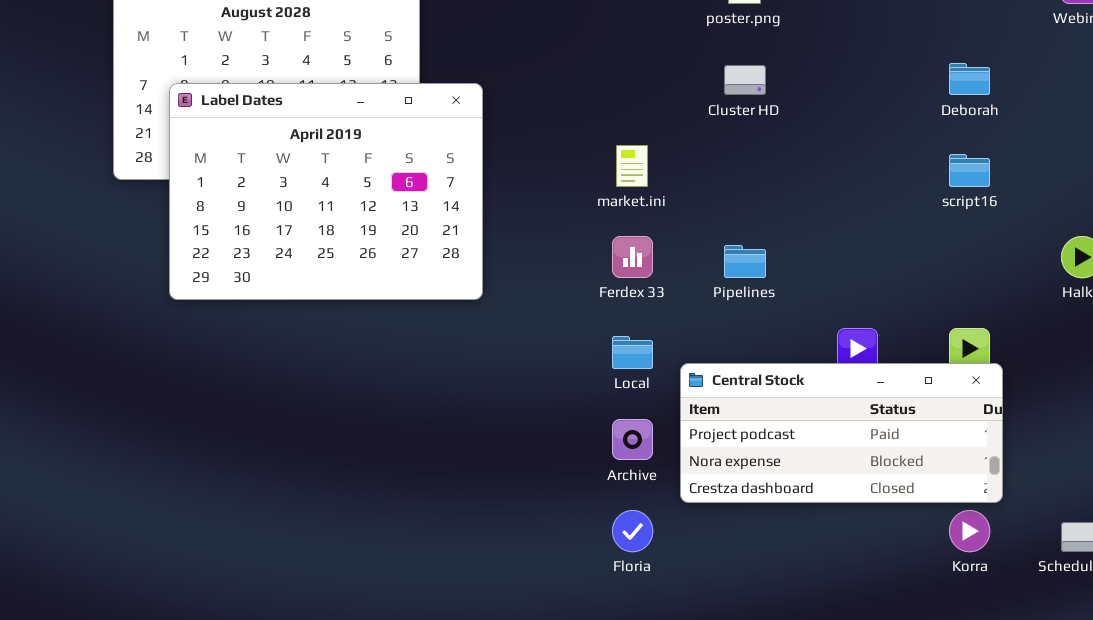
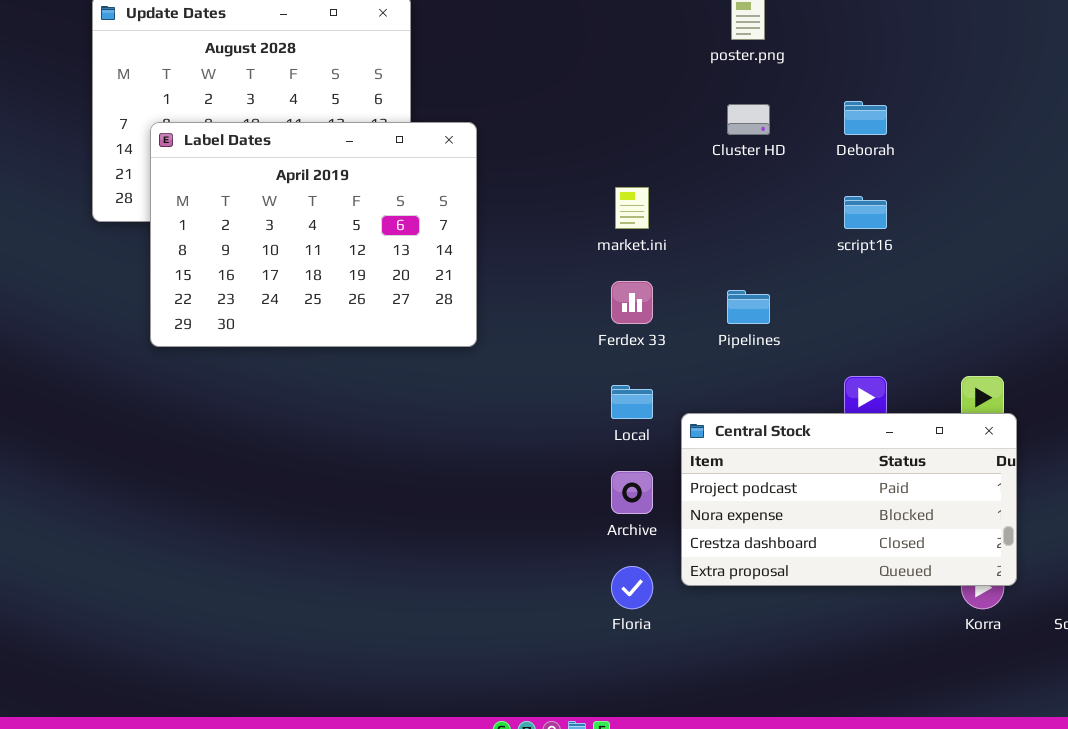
Deborah: [949,63,990,95] -> [844,101,887,135], moved
script16: [949,154,990,187] -> [844,196,887,229], moved
Central Stock: [680,363,1003,503] -> [681,413,1017,586], resized

